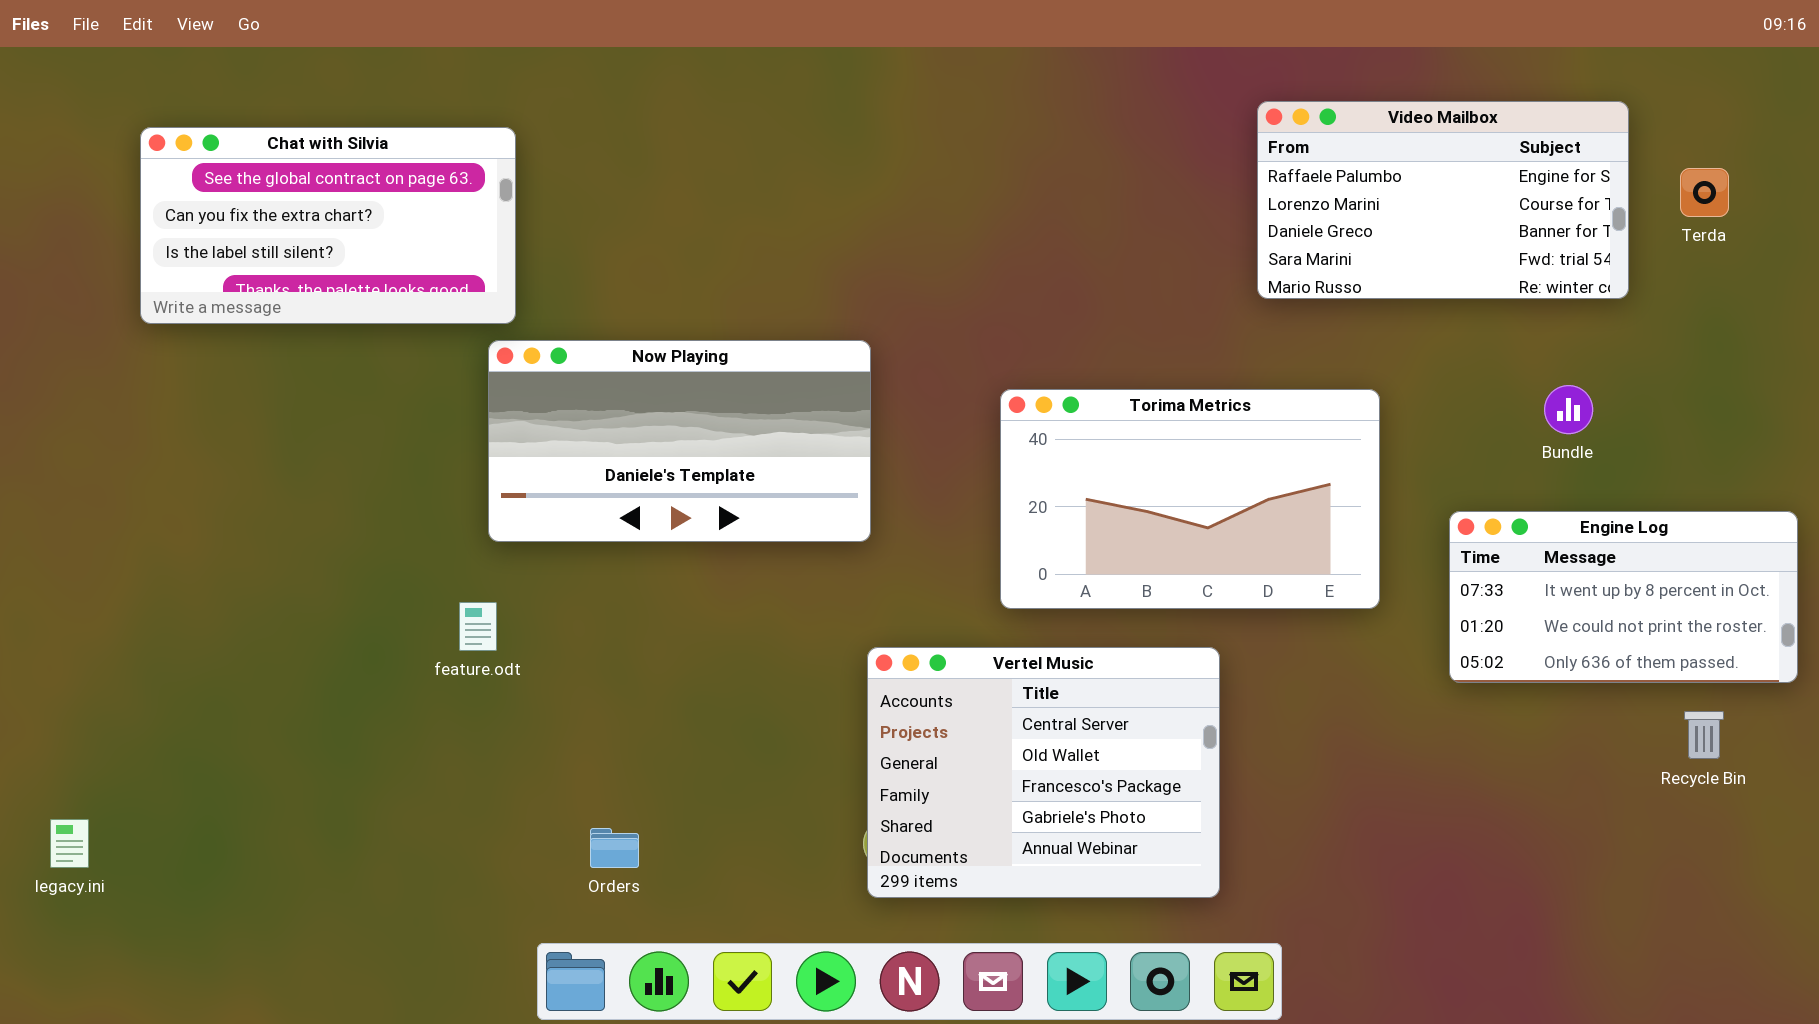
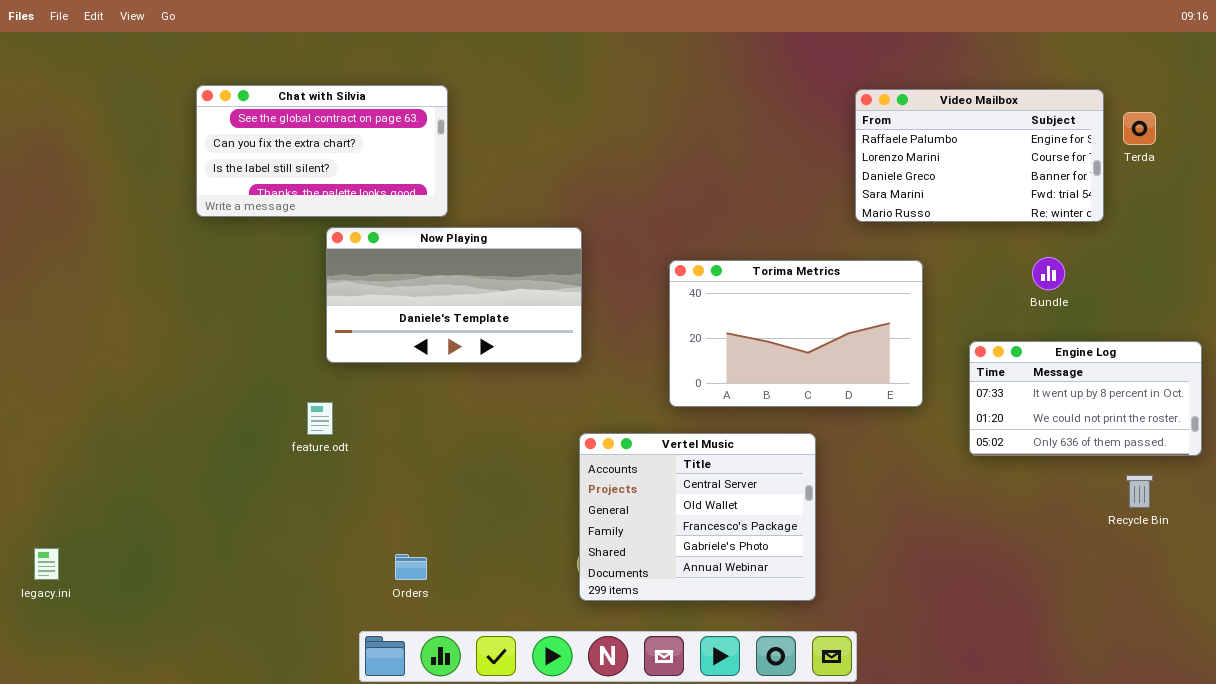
Video Mailbox: [1257,101,1629,299] -> [855,89,1104,222], moved
Chat with Silvia: [140,127,516,324] -> [196,85,448,217], moved

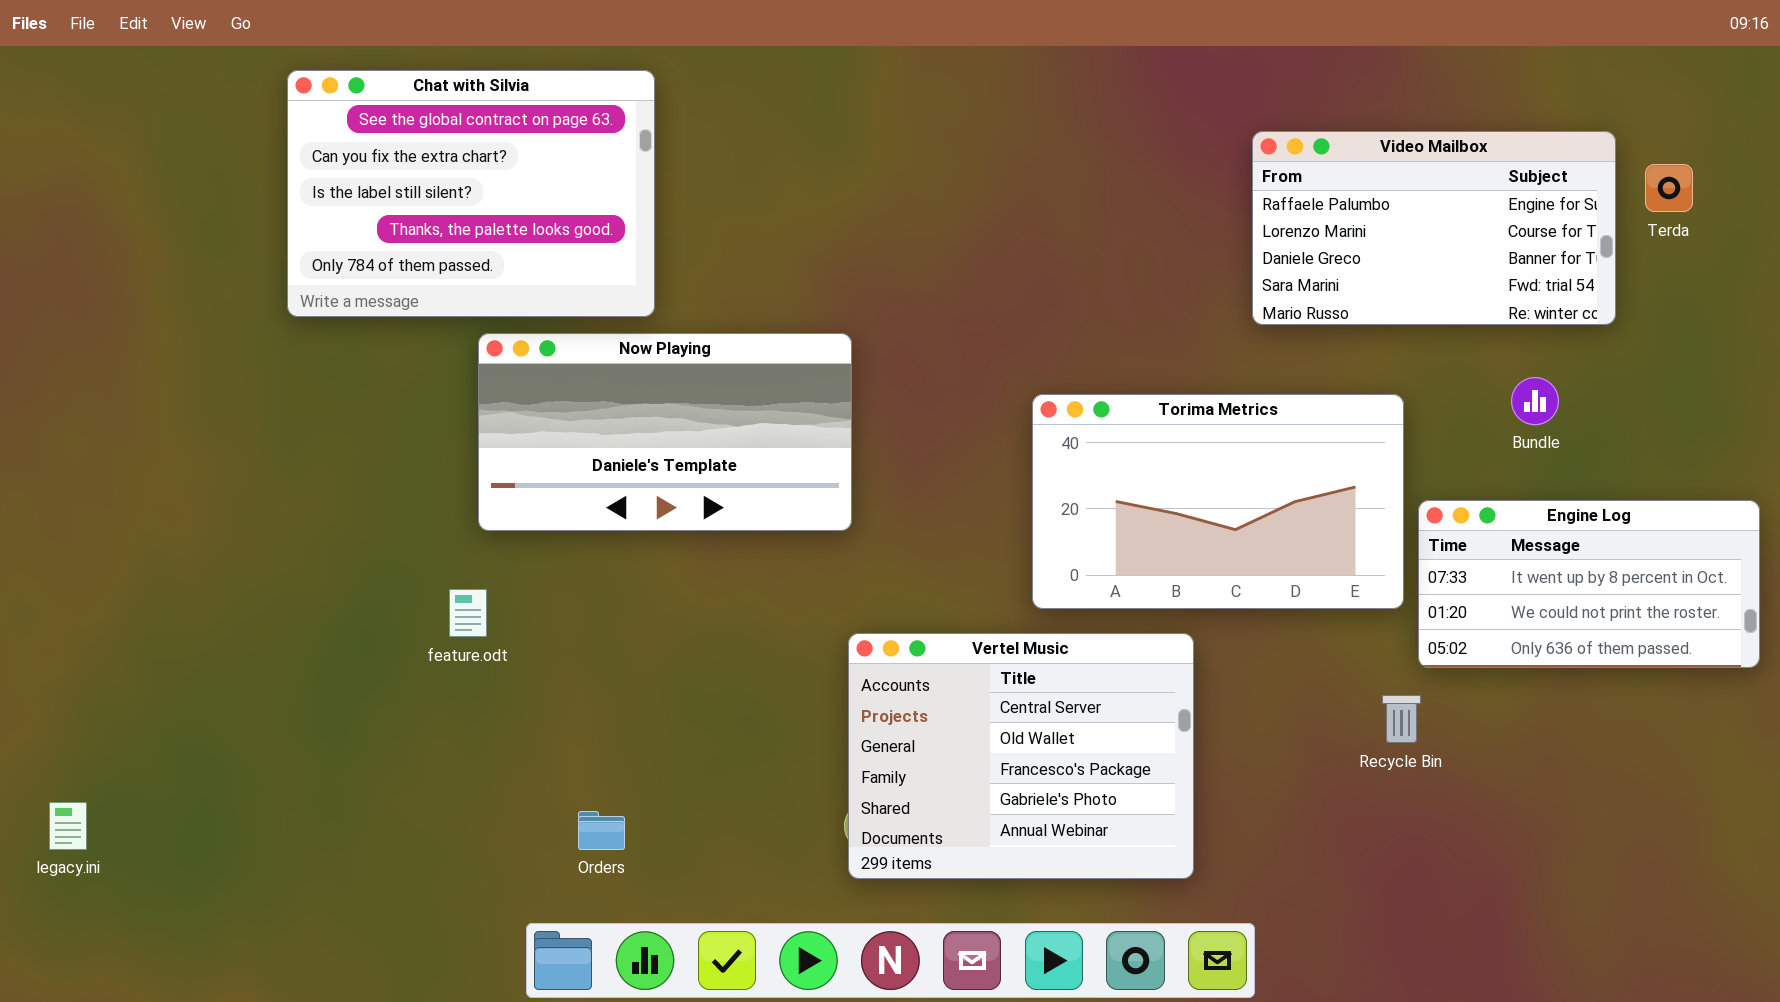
Chat with Silvia: [196,85,448,217] -> [287,70,655,317], resized
Torima Metrics: [669,260,923,407] -> [1032,394,1404,609], moved
Recycle Bin: [1126,475,1153,508] -> [1382,695,1421,743], moved

